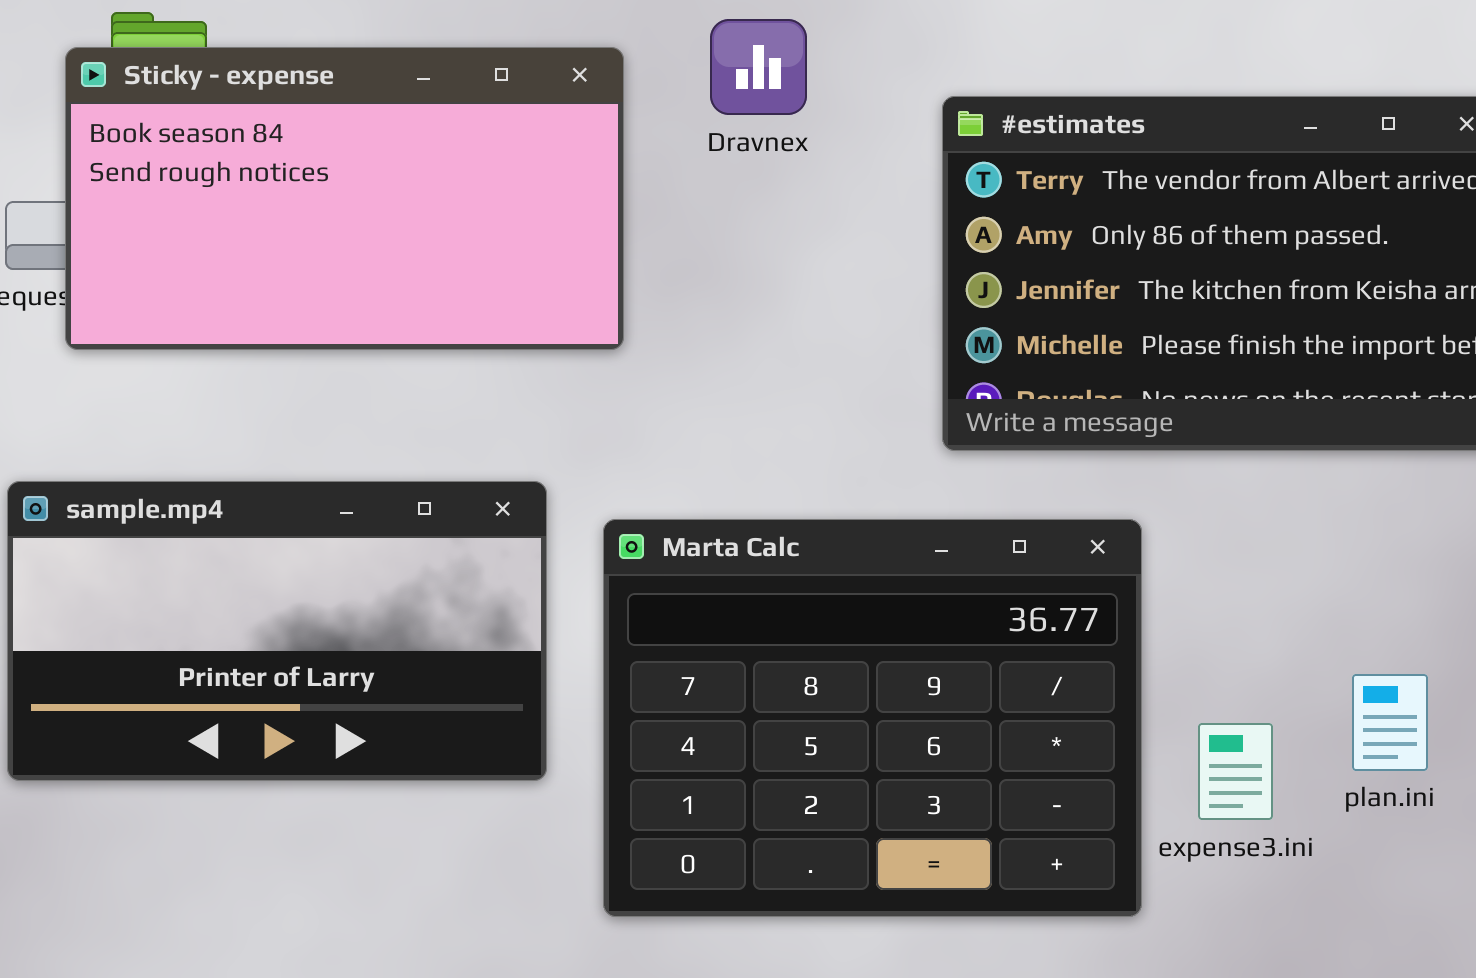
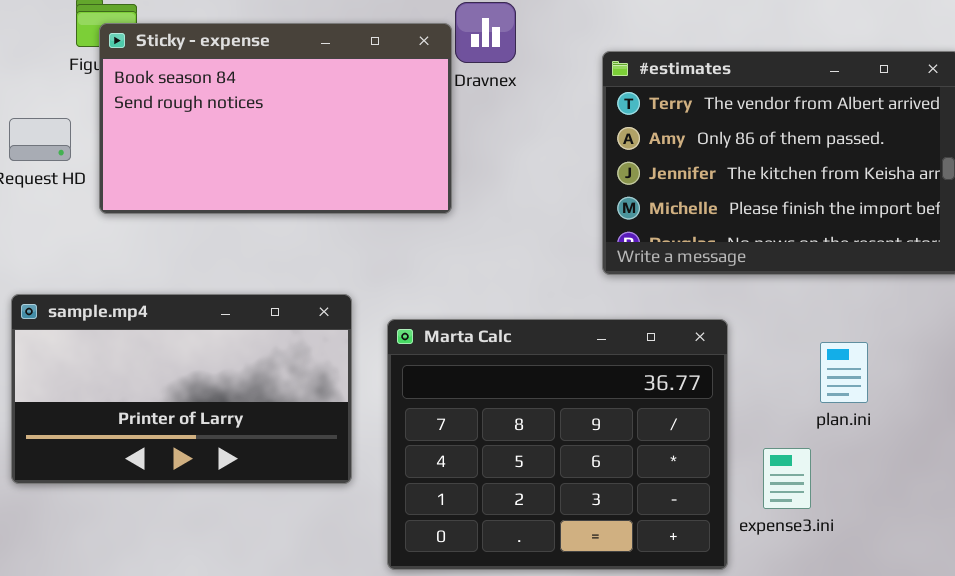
Sticky - expense: [65,47,624,350] -> [99,23,452,214], moved
plan.ini: [1352,674,1428,771] -> [820,342,868,403], moved

